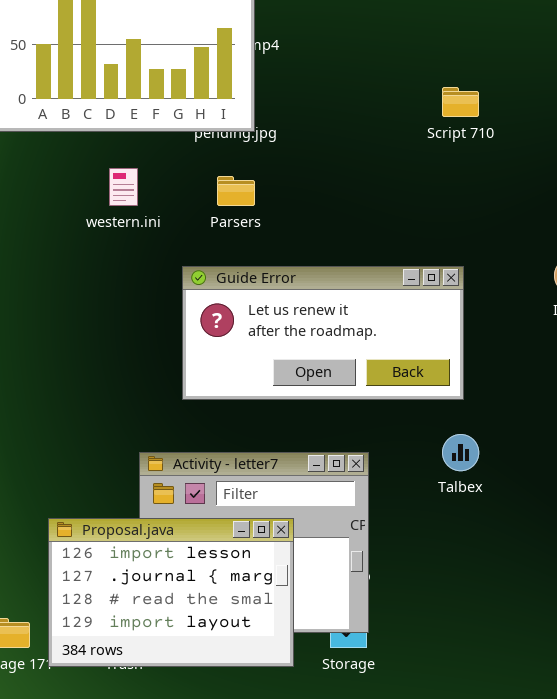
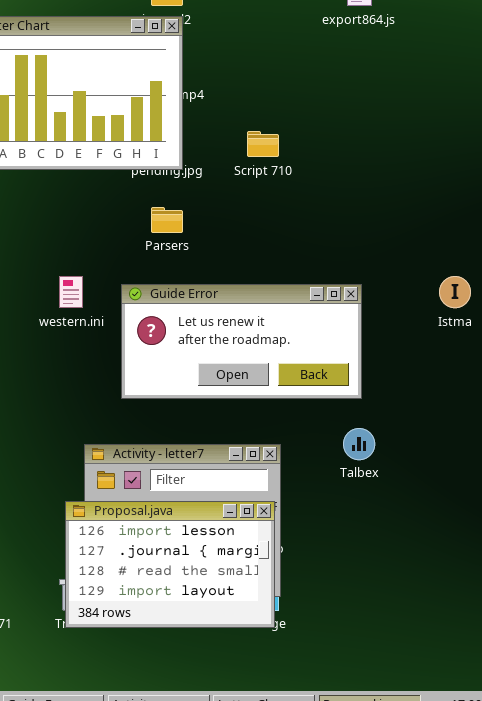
Script 710: [442,87,479,117] -> [247,131,279,157], moved
western.ini: [109,168,138,206] -> [59,276,83,308], moved
Proposal.java: [48,518,294,667] -> [65,501,275,628], moved

